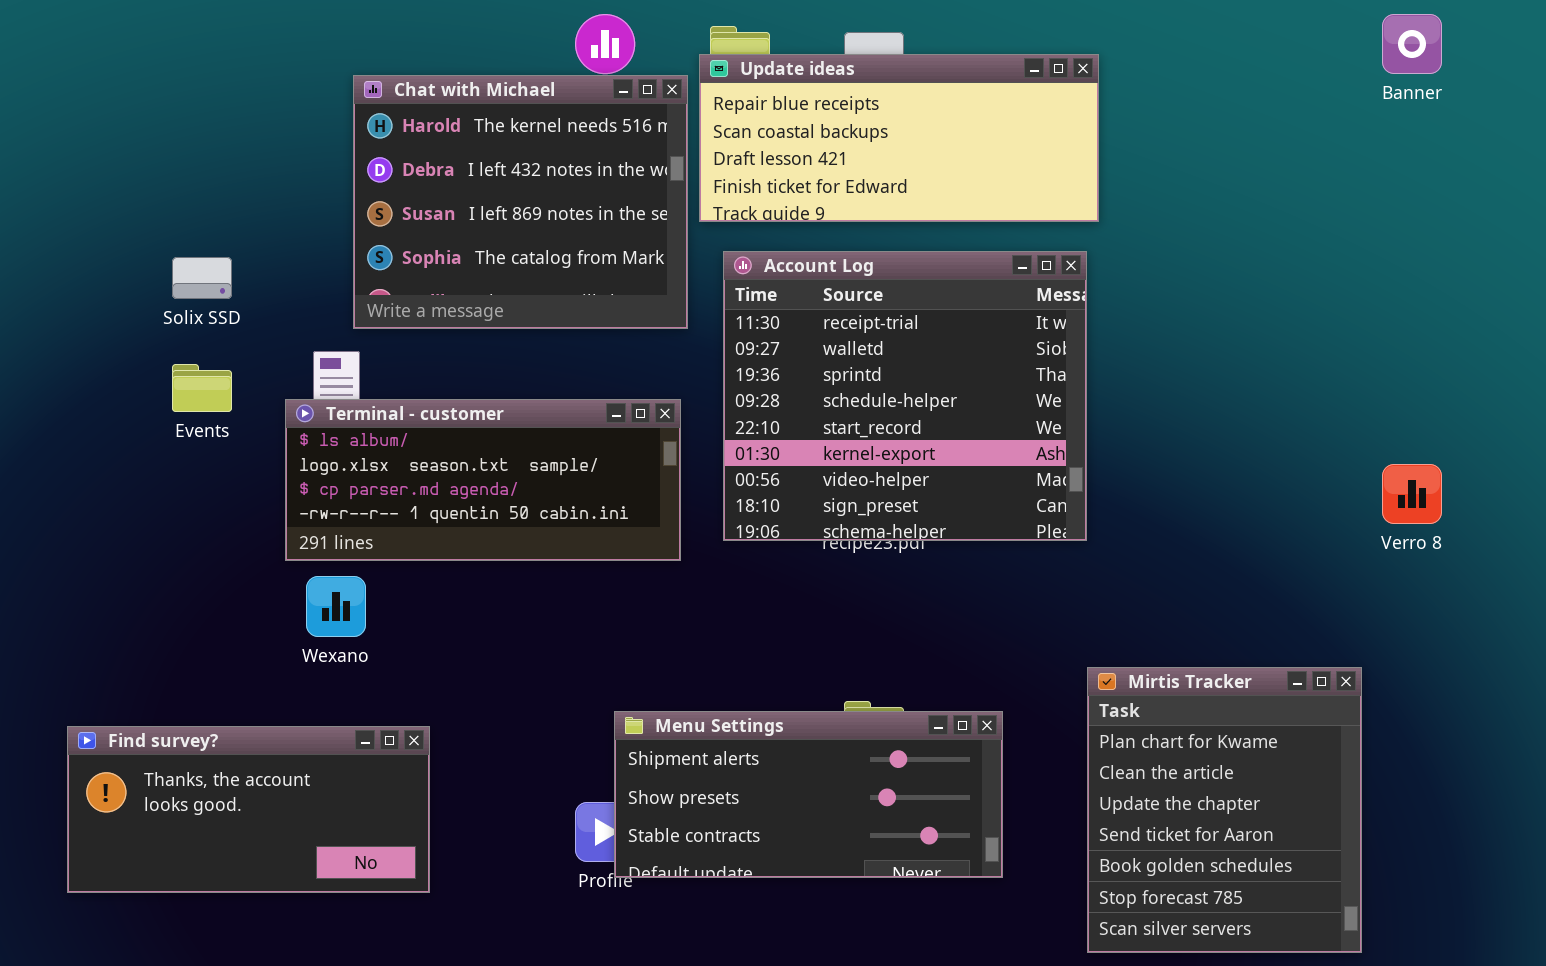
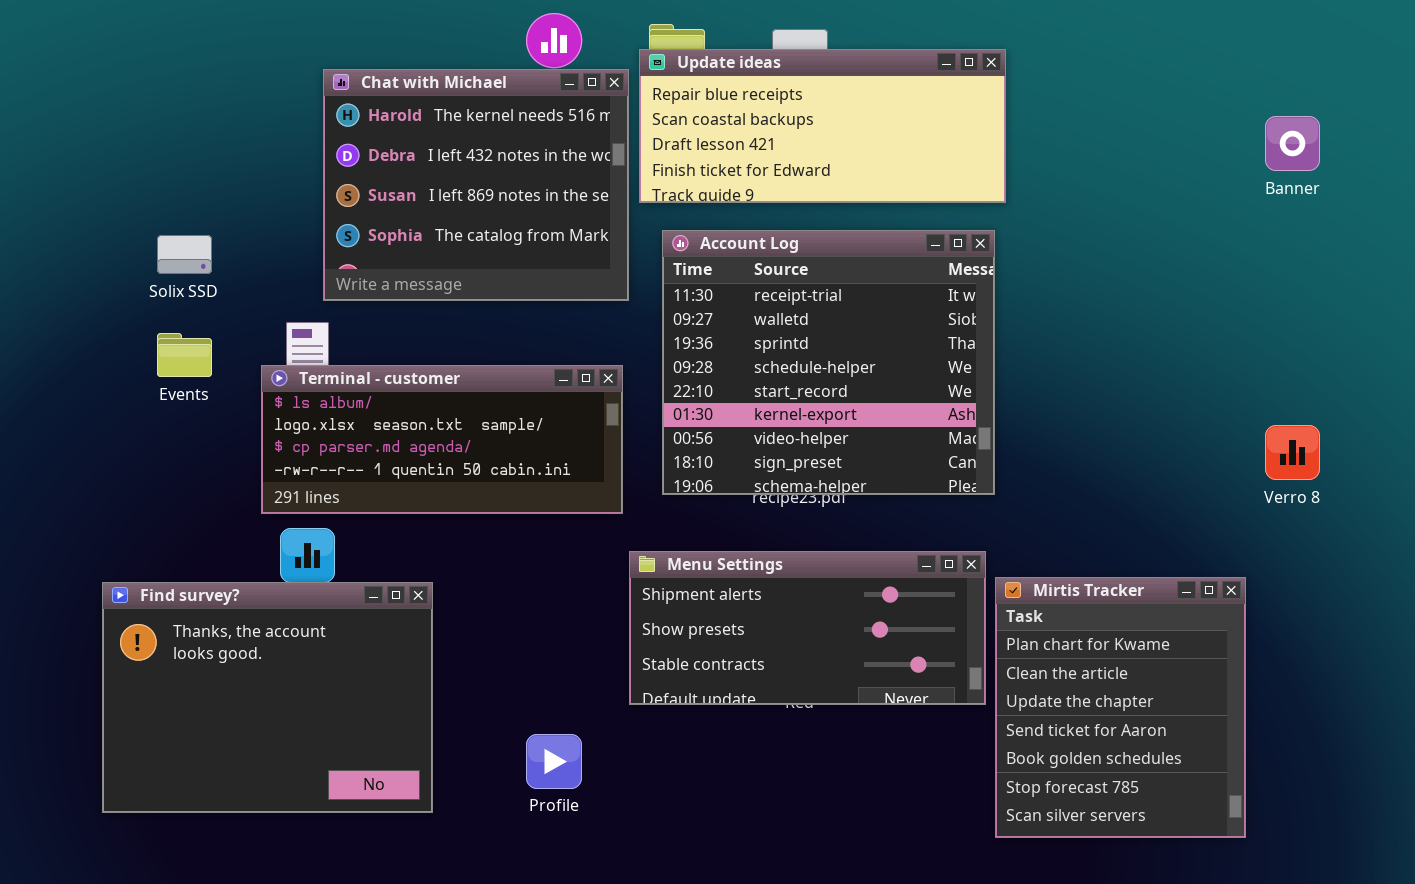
Banner: [1382,14,1442,74] -> [1265,116,1320,171], moved
Mirtis Tracker: [1087,667,1362,953] -> [995,577,1246,838], moved
Menu Settings: [614,711,1003,878] -> [629,551,986,705], moved
Find survey?: [67,726,430,893] -> [102,582,433,813], moved, resized

